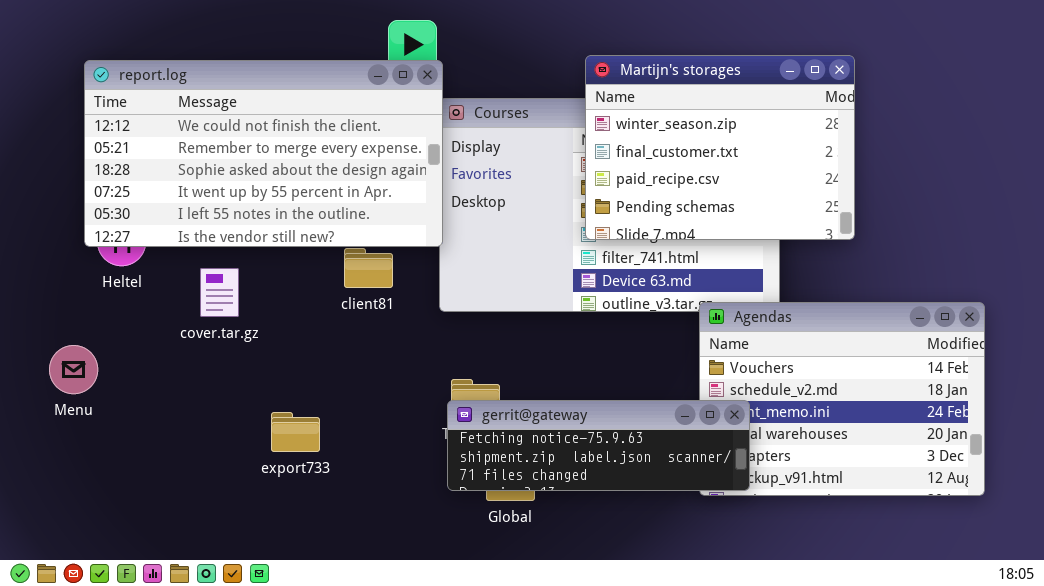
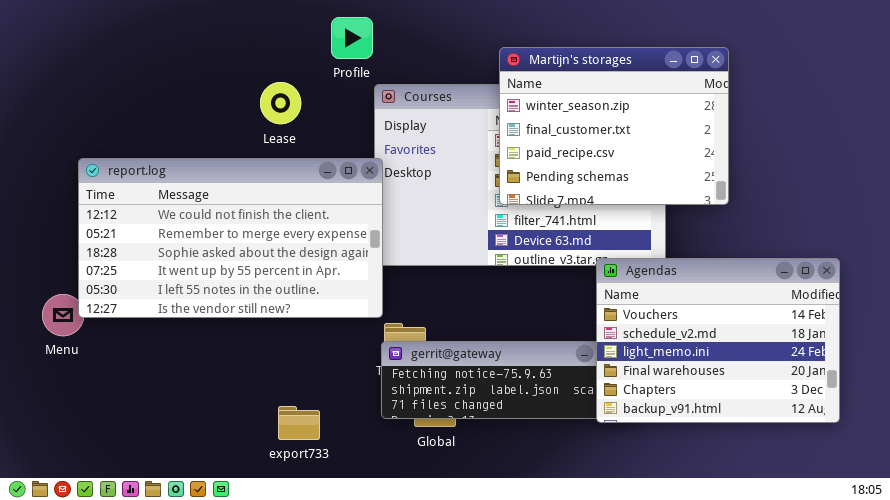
report.log: [84,60,443,247] -> [78,158,383,318], moved
Agendas: [699,302,985,496] -> [596,258,840,423], raised
export733: [271,412,320,452] -> [278,406,320,440], moved

